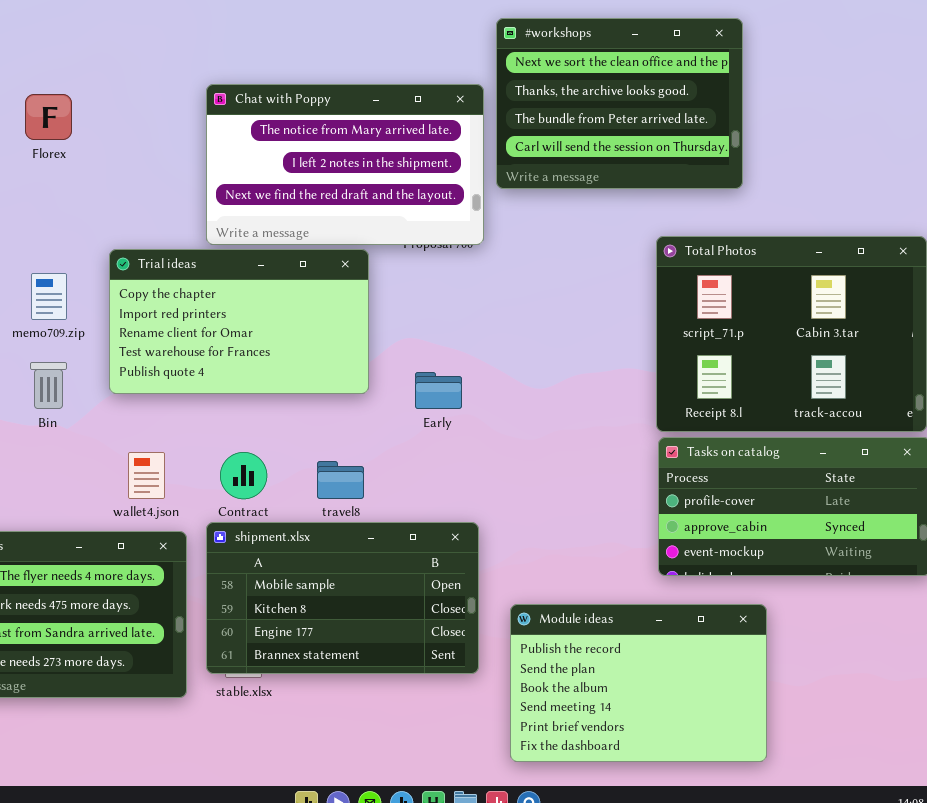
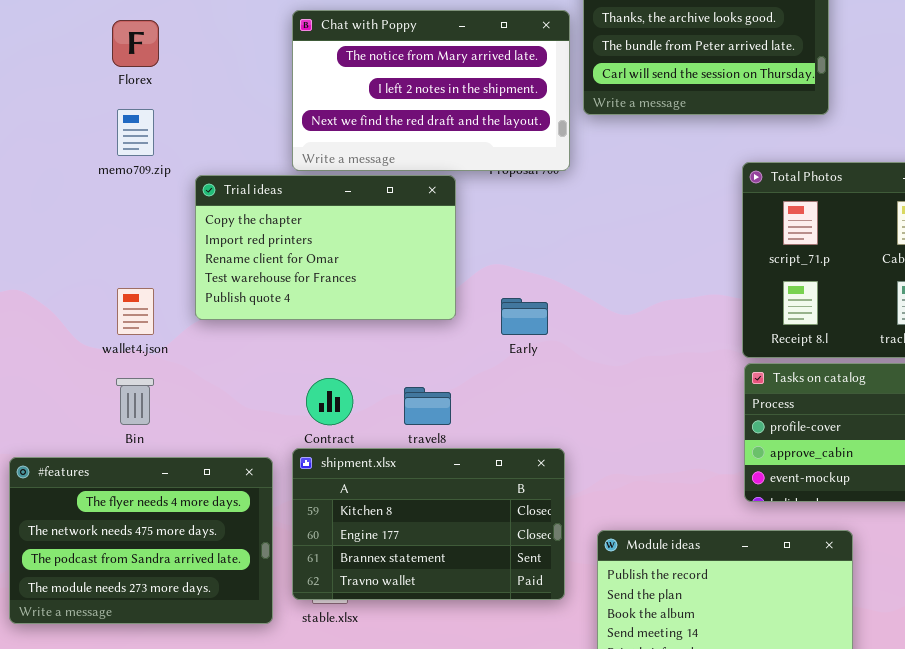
memo709.zip: [31,273,67,320] -> [117,109,154,156], moved
Bin: [30,362,67,409] -> [116,378,154,425], moved
wallet4.json: [128,452,165,499] -> [117,288,154,335], moved
shipment.xlsx: [206,522,479,674] -> [292,448,565,600], scrolled down 1 row

